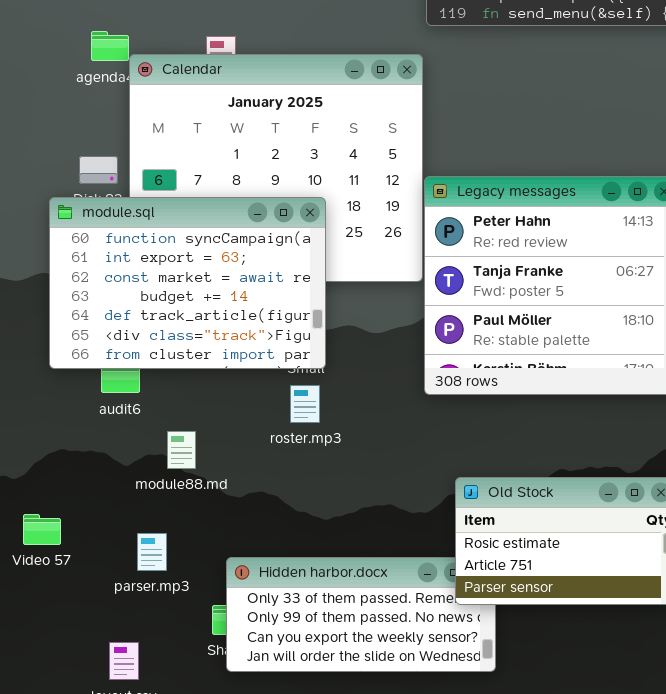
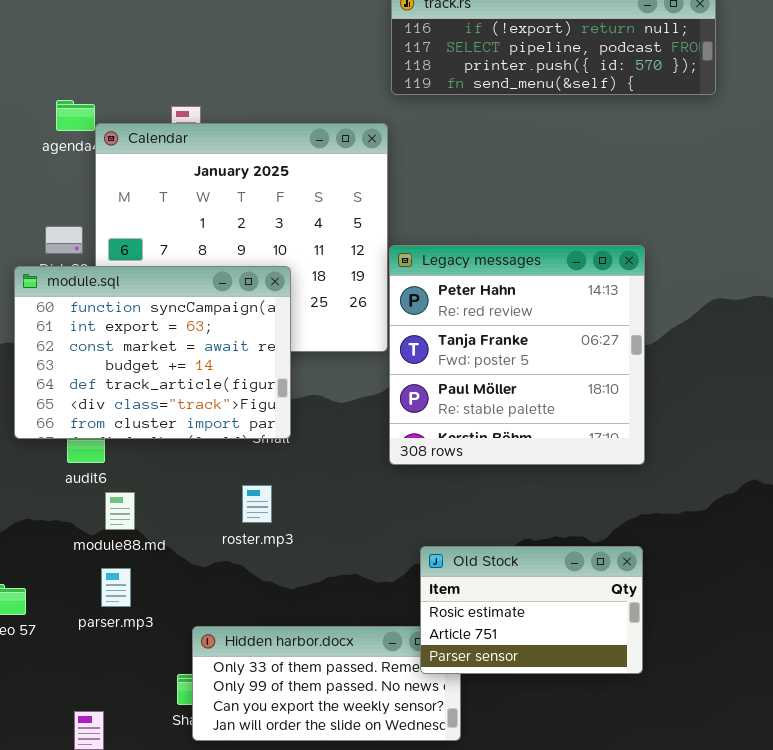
roster.mp3: [290,385,320,423] -> [242,485,272,523], moved
module88.md: [167,431,196,469] -> [105,492,135,530], moved
parser.mp3: [137,533,167,571] -> [101,568,131,607], moved

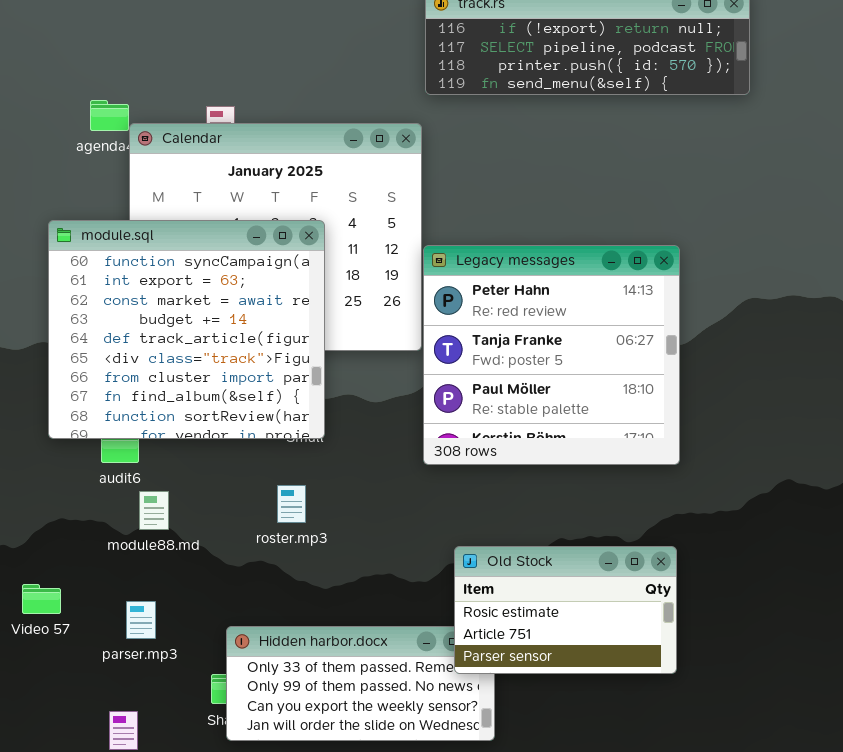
module.sql: [14,266,291,439] -> [48,220,325,439], resized
parser.mp3: [101,568,131,607] -> [126,601,156,639], moved

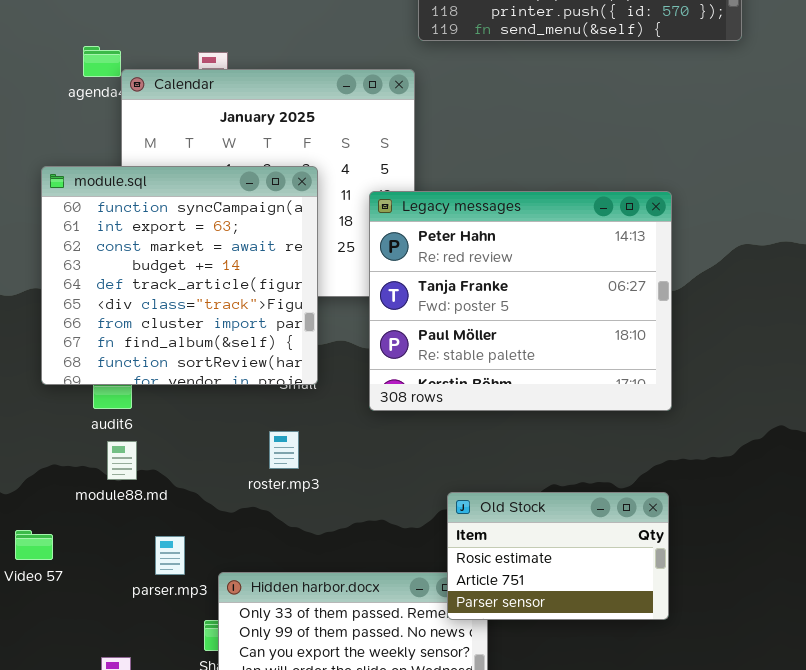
Legacy messages: [423,245,680,465] -> [369,191,672,411], resized
module88.md: [139,491,169,530] -> [107,441,137,480], moved
parser.mp3: [126,601,156,639] -> [155,536,185,575], moved

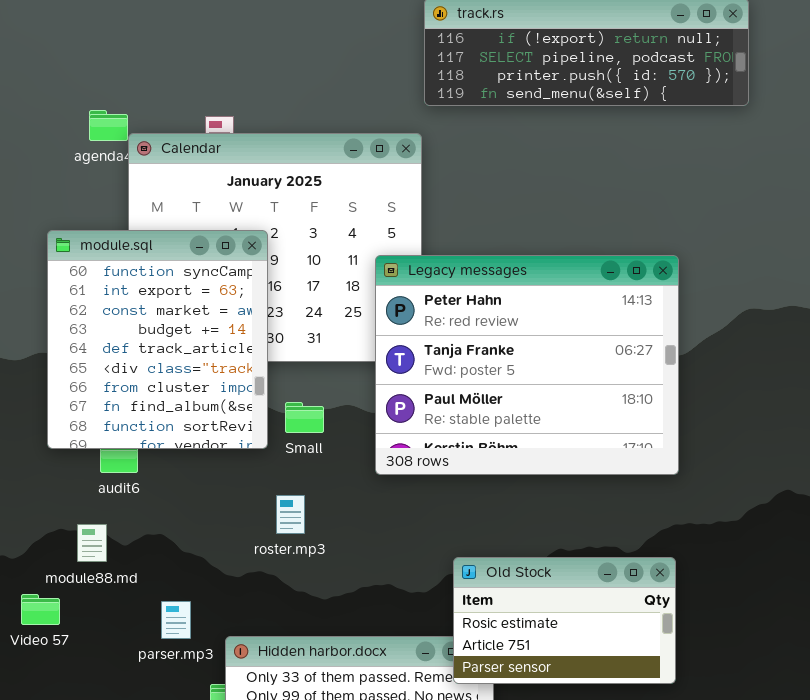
module.sql: [41,166,318,385] -> [47,230,268,449], resized
module88.md: [107,441,137,480] -> [77,524,107,562], moved

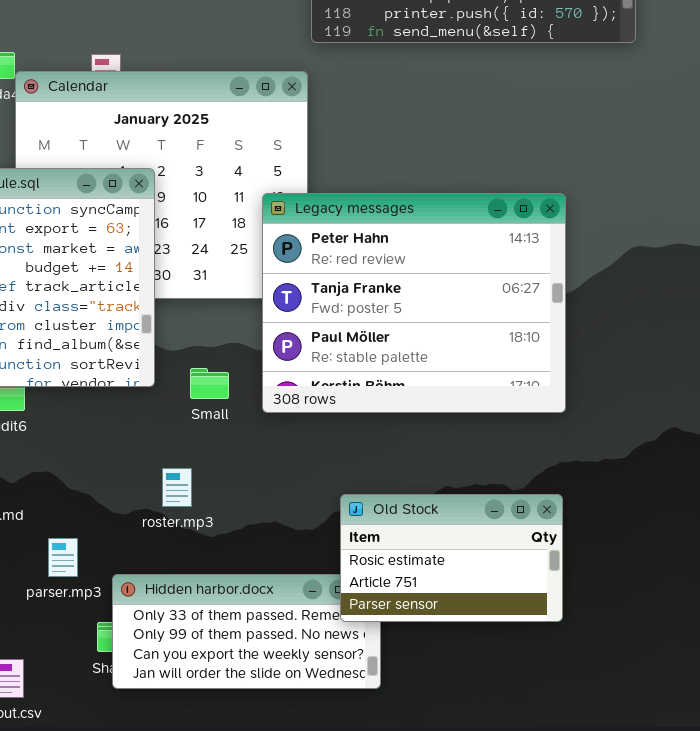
Small: [285,402,324,433] -> [190,368,229,399], moved
roster.mp3: [276,495,305,534] -> [162,468,192,507], moved

